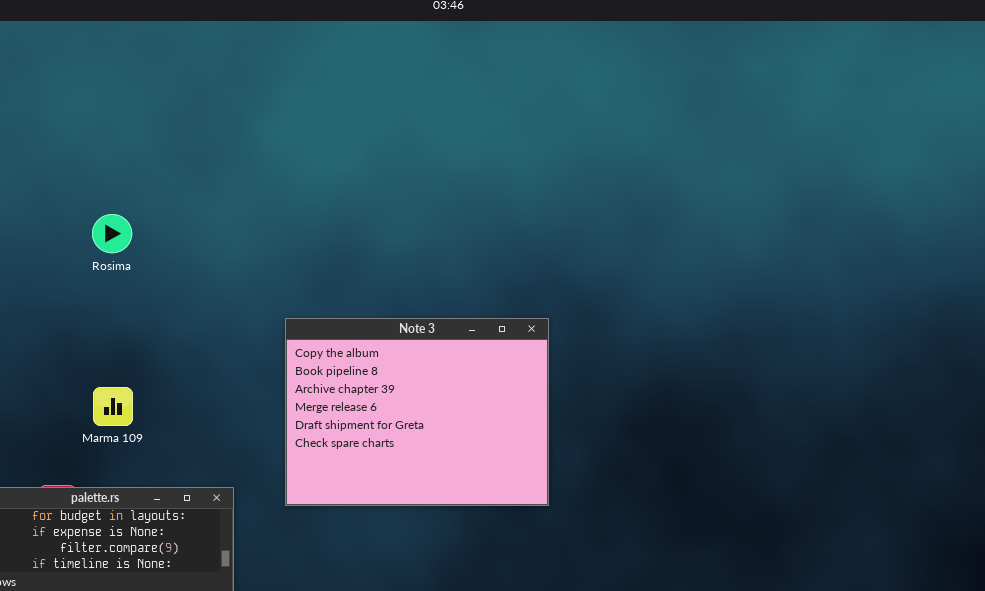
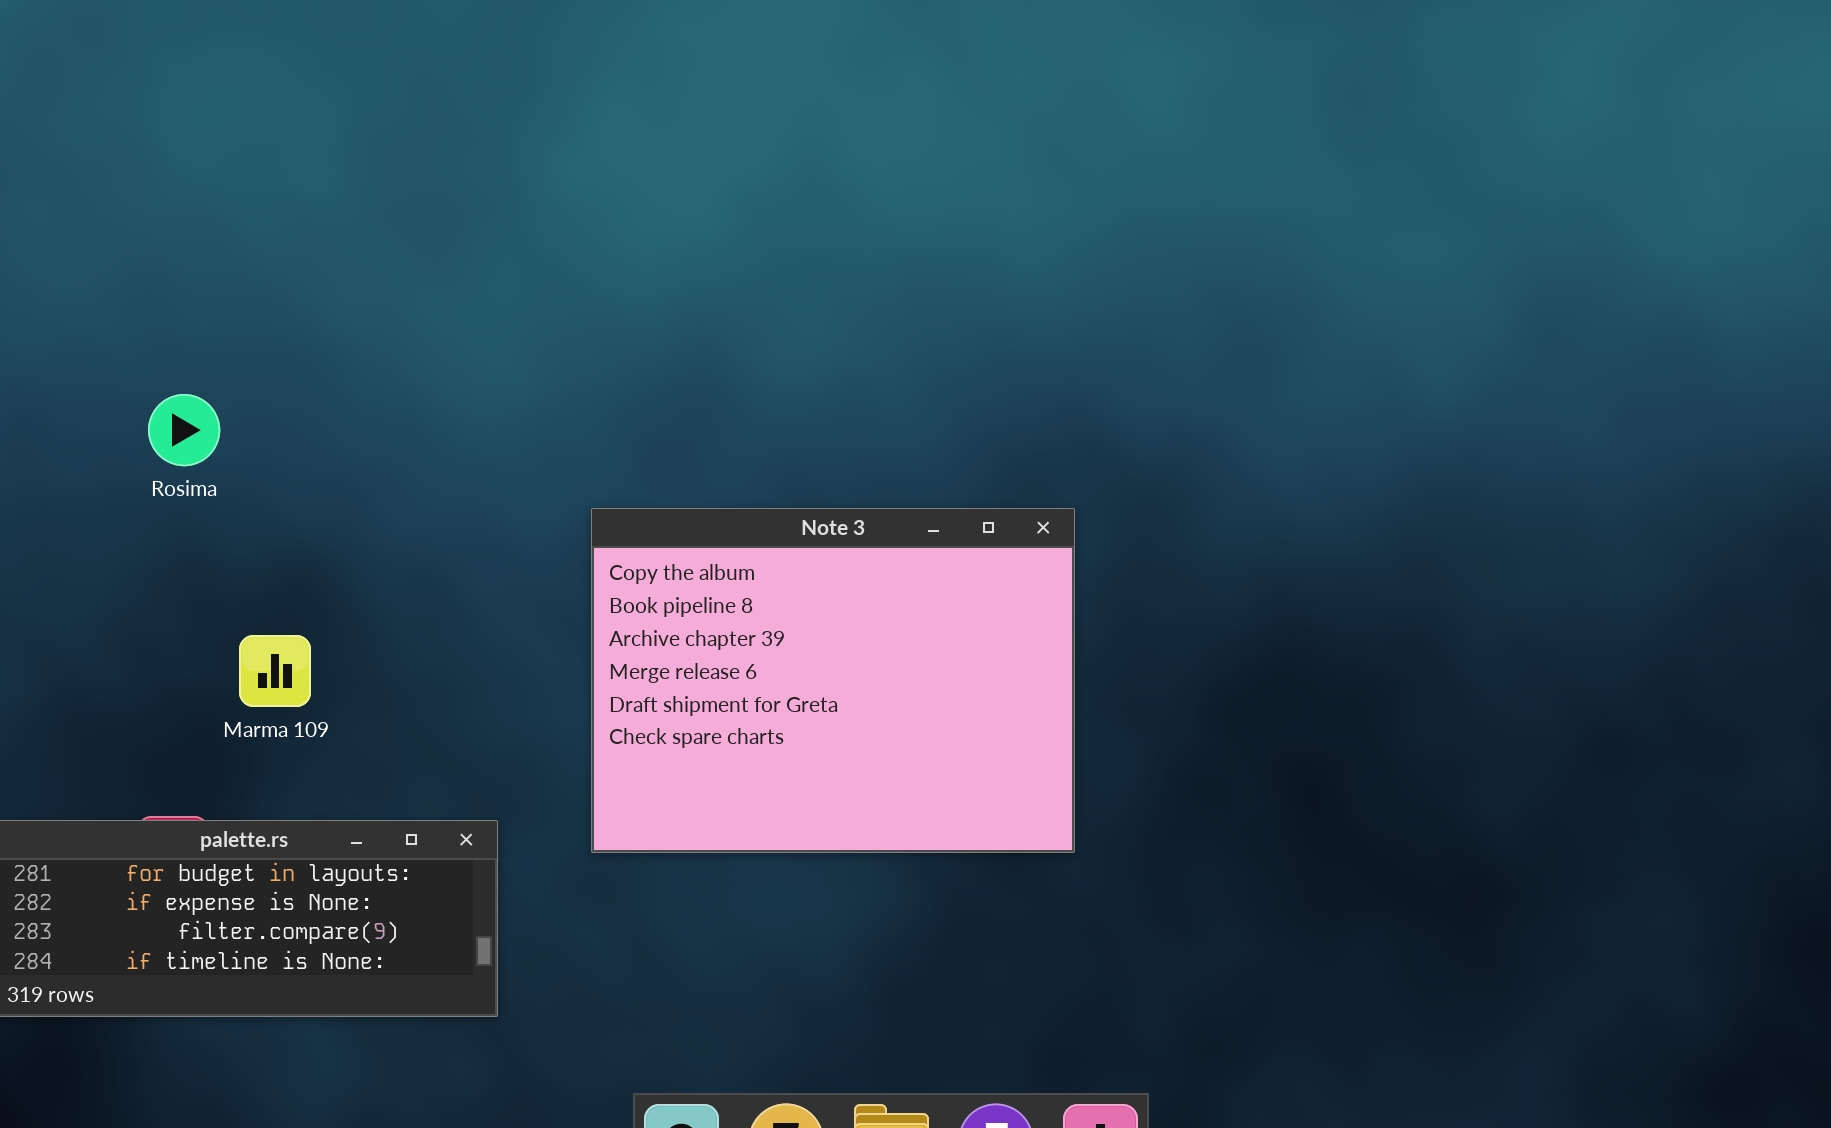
Rosima: [92,214,132,253] -> [148,394,220,466], moved

